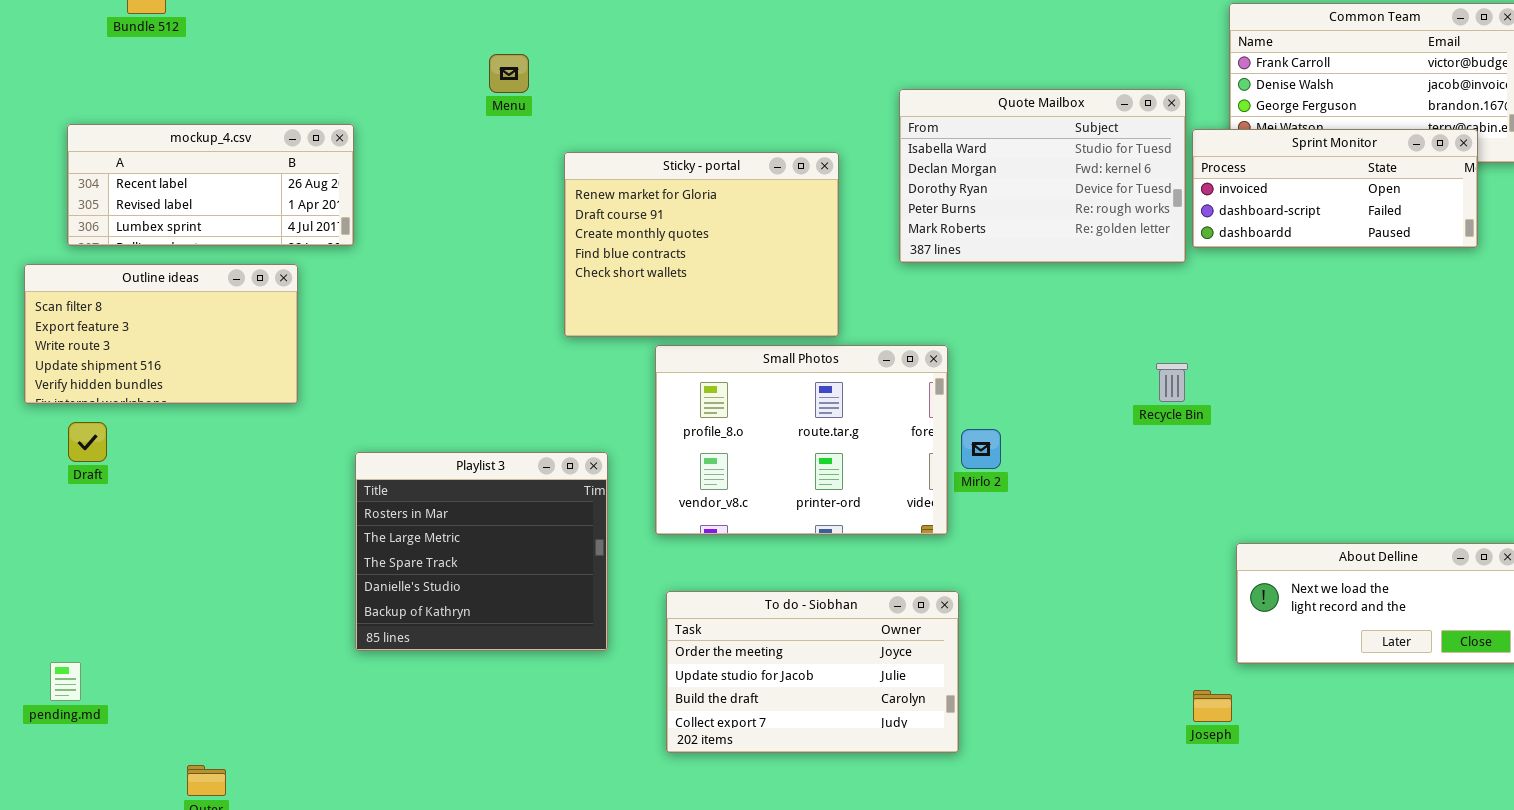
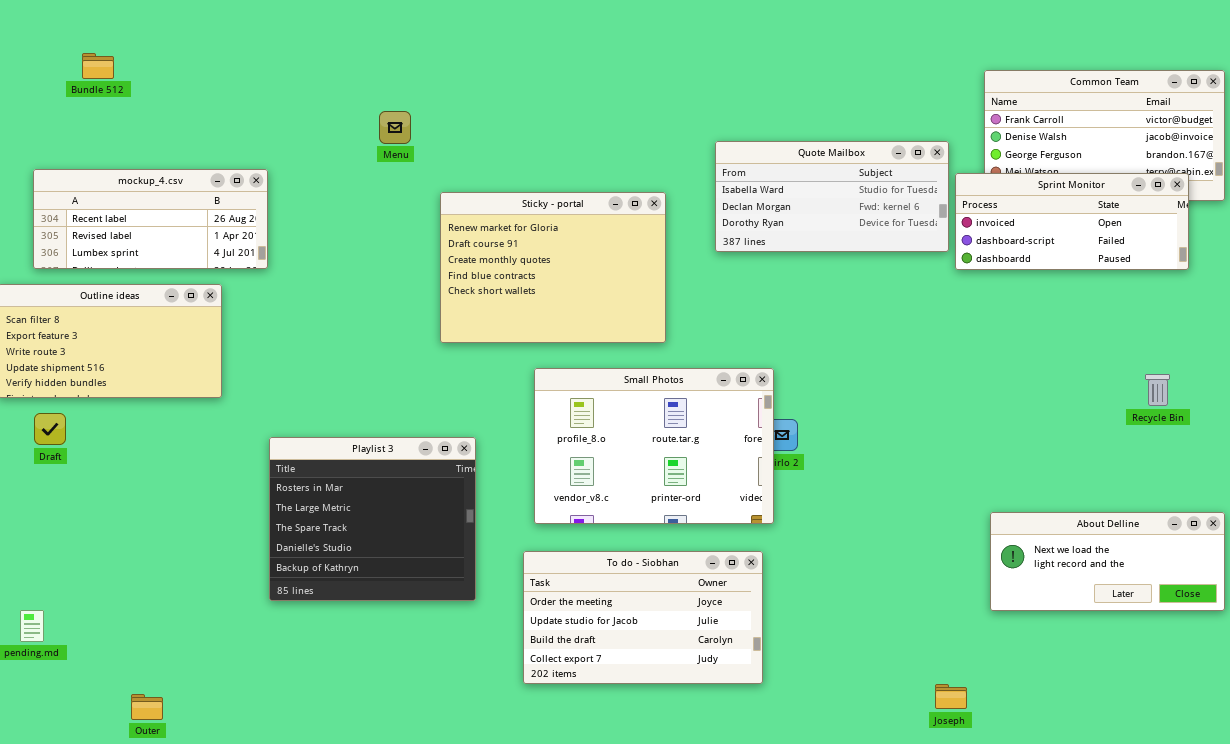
Quote Mailbox: [899,89,1186,263] -> [715,141,949,252], resized
Small Photos: [655,345,948,535] -> [534,368,774,524], moved
Recycle Bin: [1156,363,1188,402] -> [1145,374,1170,406], moved
Joseph: [1193,690,1232,722] -> [935,684,967,709], moved

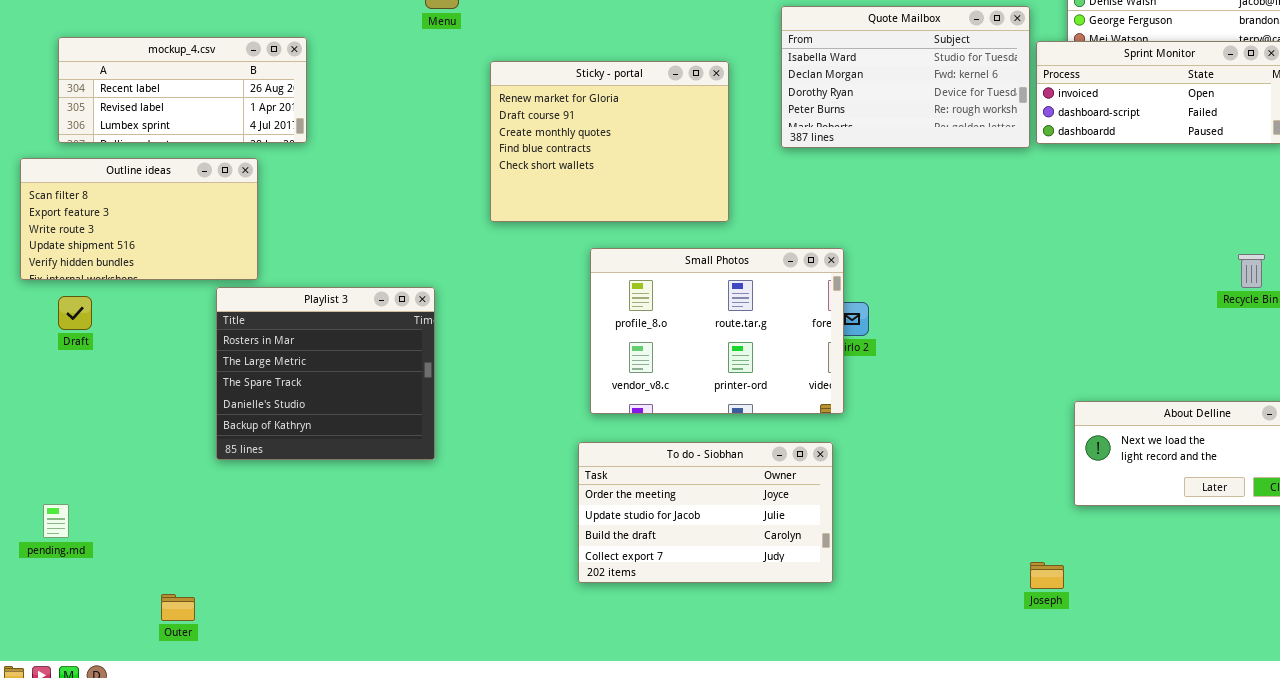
Quote Mailbox: [715,141,949,252] -> [781,6,1030,148], resized
Playlist 3: [269,437,476,601] -> [216,287,435,460], moved
Joseph: [935,684,967,709] -> [1030,562,1064,589], moved

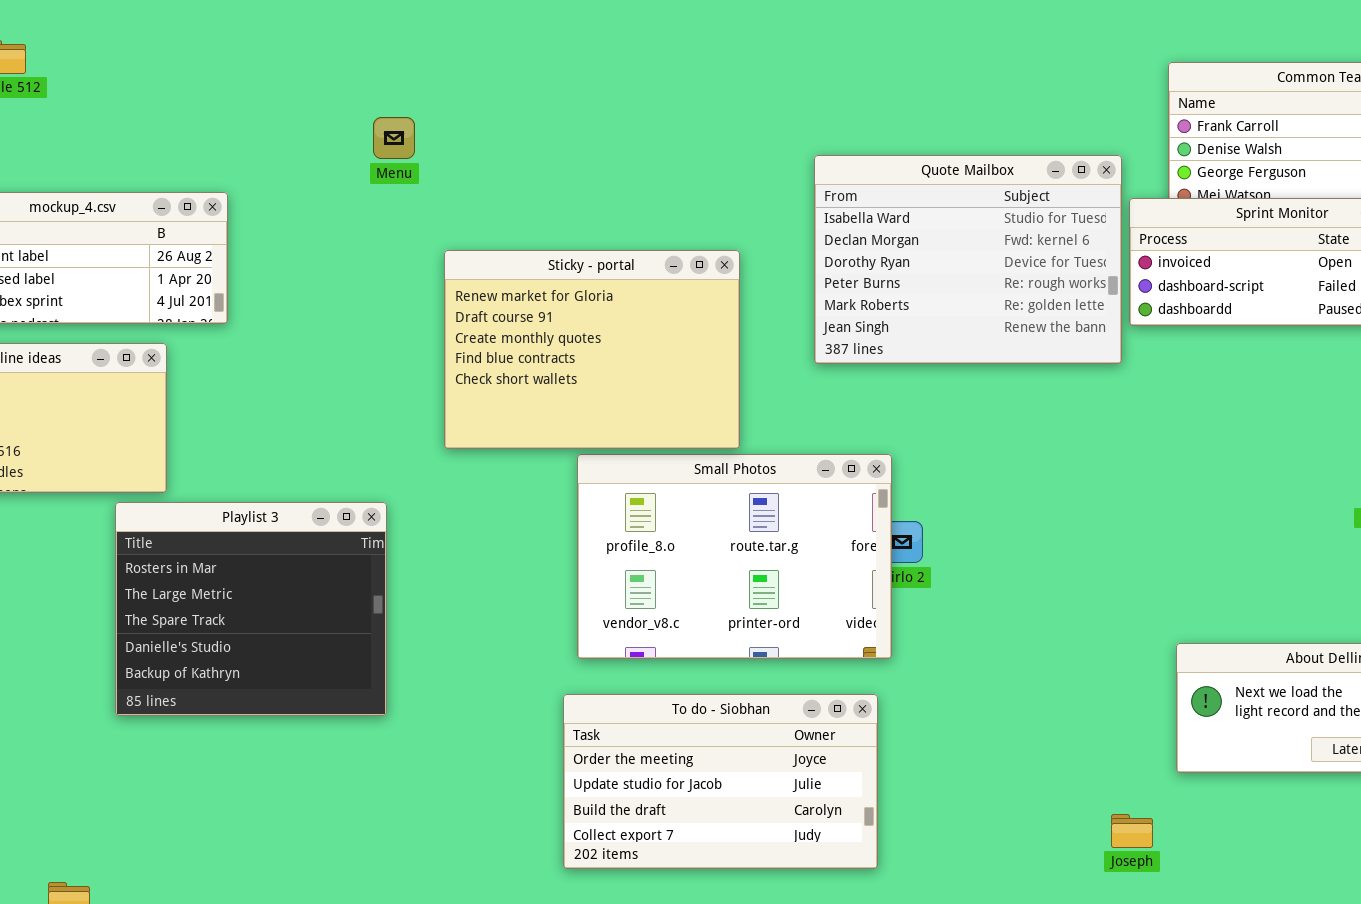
Quote Mailbox: [781,6,1030,148] -> [814,155,1122,364], resized
Sticky - portal: [490,61,729,222] -> [444,250,740,449], moved
Joseph: [1030,562,1064,589] -> [1111,814,1153,848], moved

